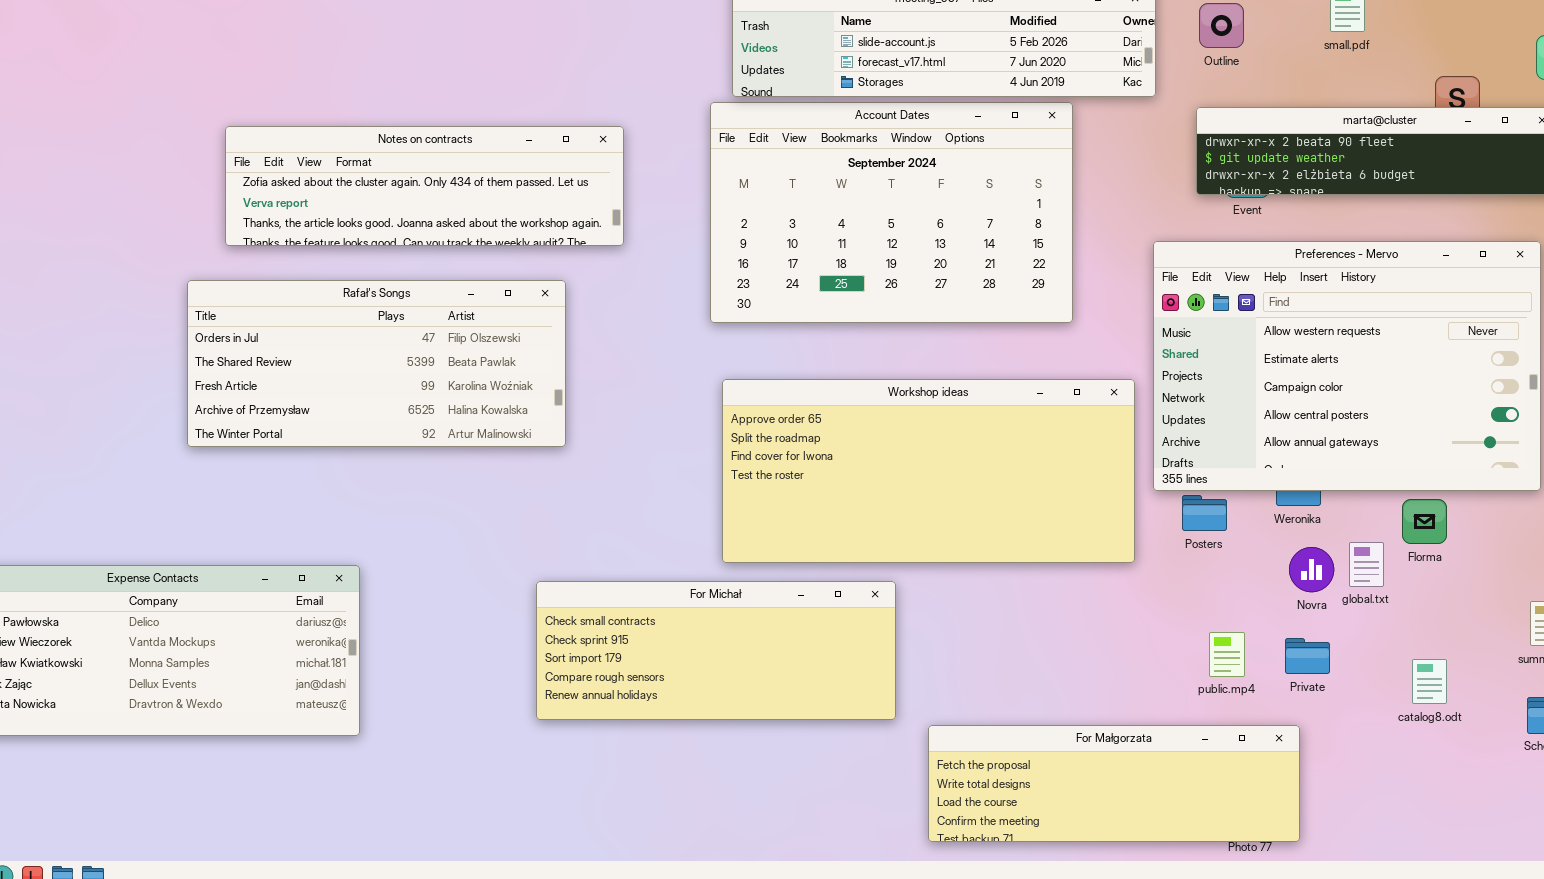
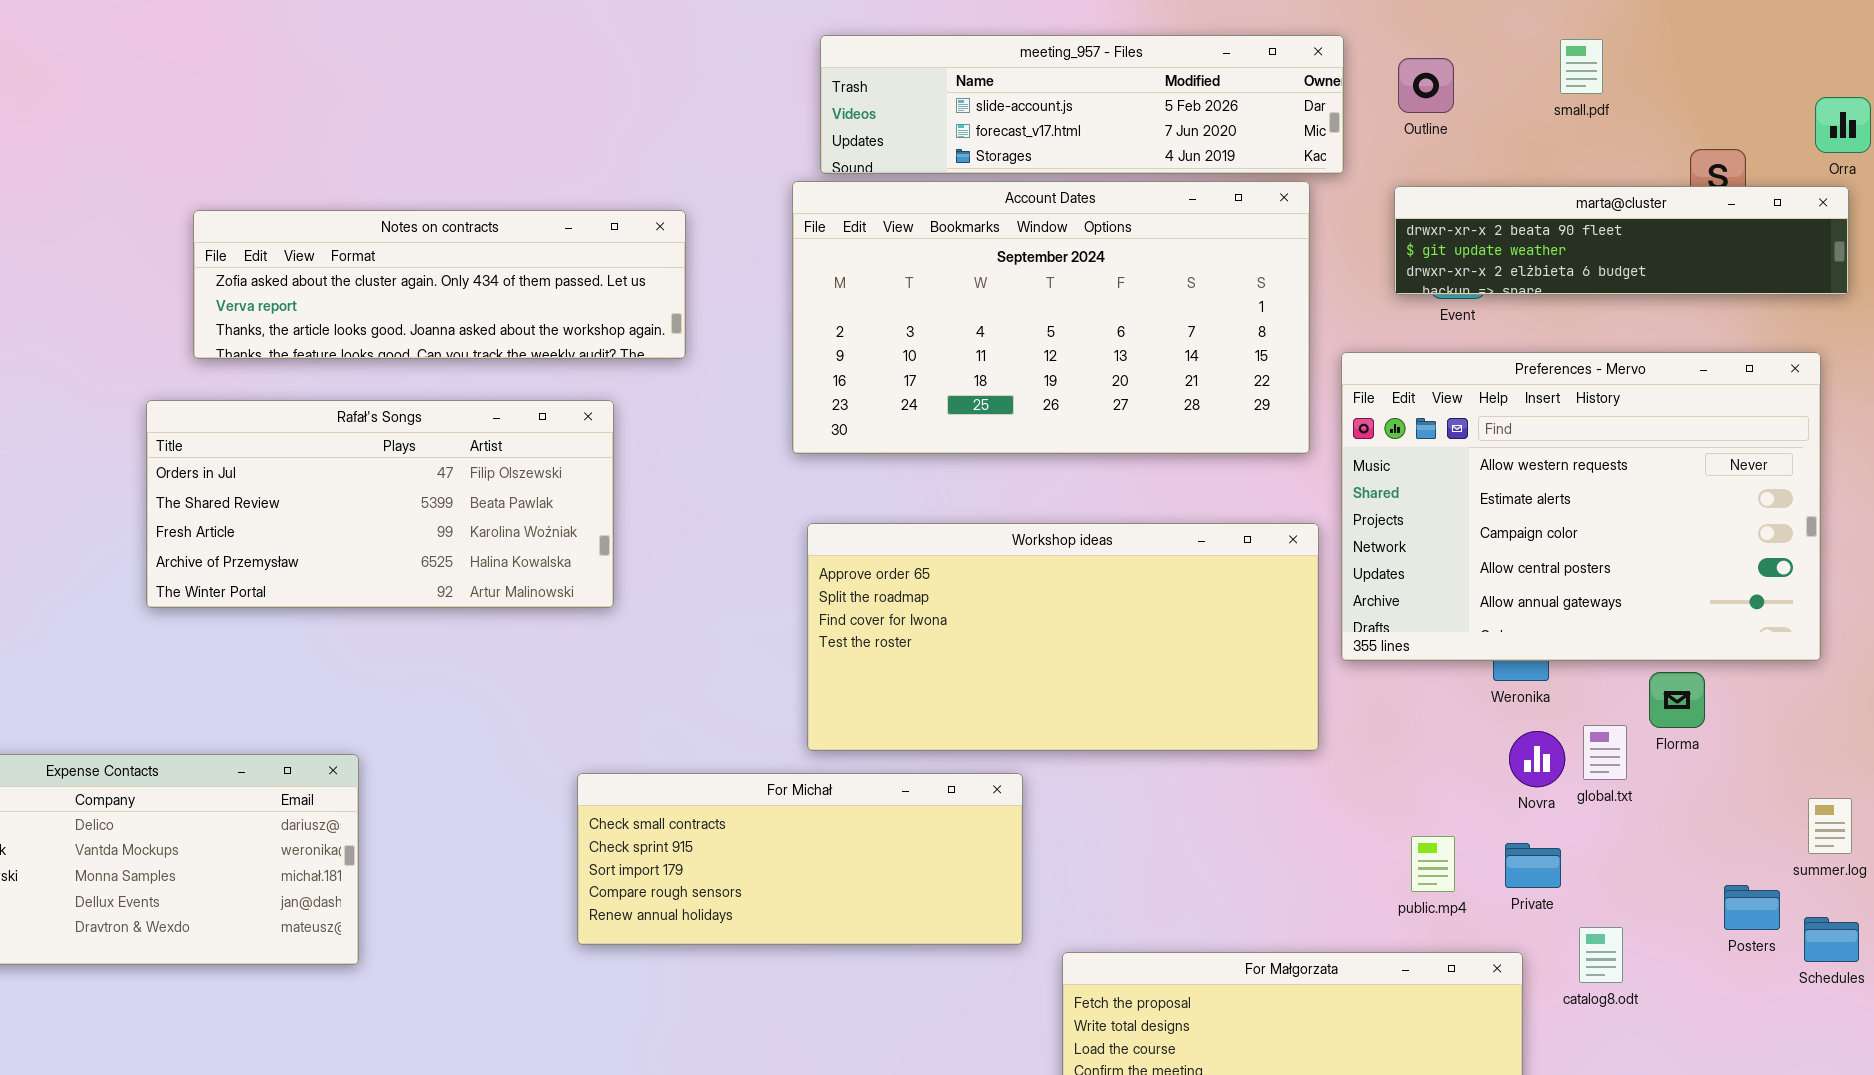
Account Dates: [710,102,1073,323] -> [792,181,1310,454], resized
Posters: [1182,495,1227,531] -> [1724,885,1780,930], moved
catalog8.odt: [1412,659,1447,704] -> [1579,927,1623,983], moved

